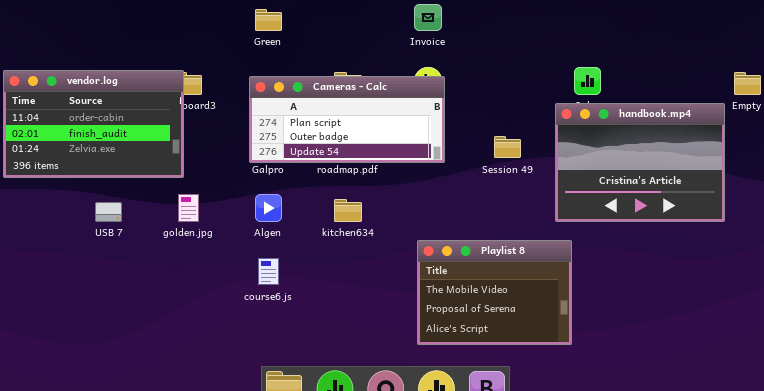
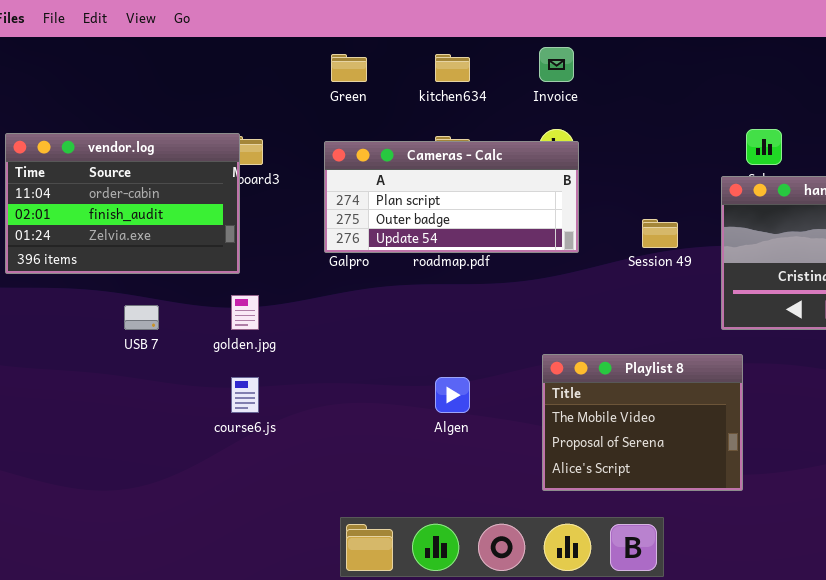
Algen: [255,194,282,222] -> [435,377,470,413], moved
kitchen634: [334,199,362,222] -> [435,54,470,82], moved
course6.js: [258,258,279,285] -> [231,377,259,413], moved

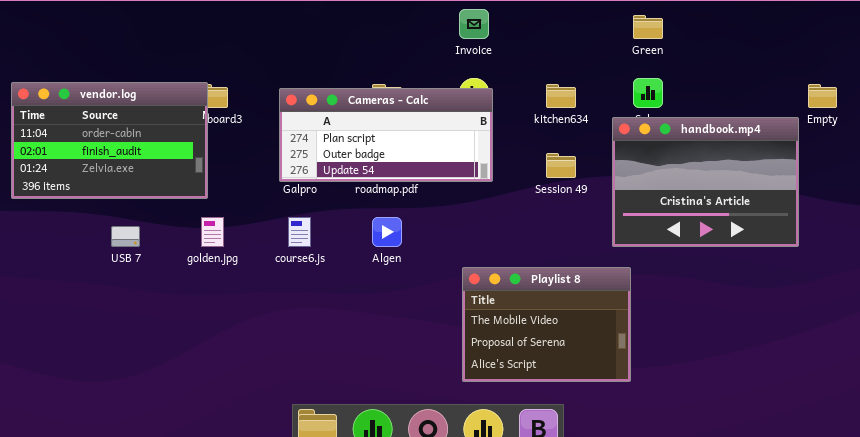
Green: [331,54,367,82] -> [633,15,663,39], moved
kitchen634: [435,54,470,82] -> [546,84,576,108], moved
course6.js: [231,377,259,413] -> [288,217,311,247], moved
Algen: [435,377,470,413] -> [372,217,402,247], moved

